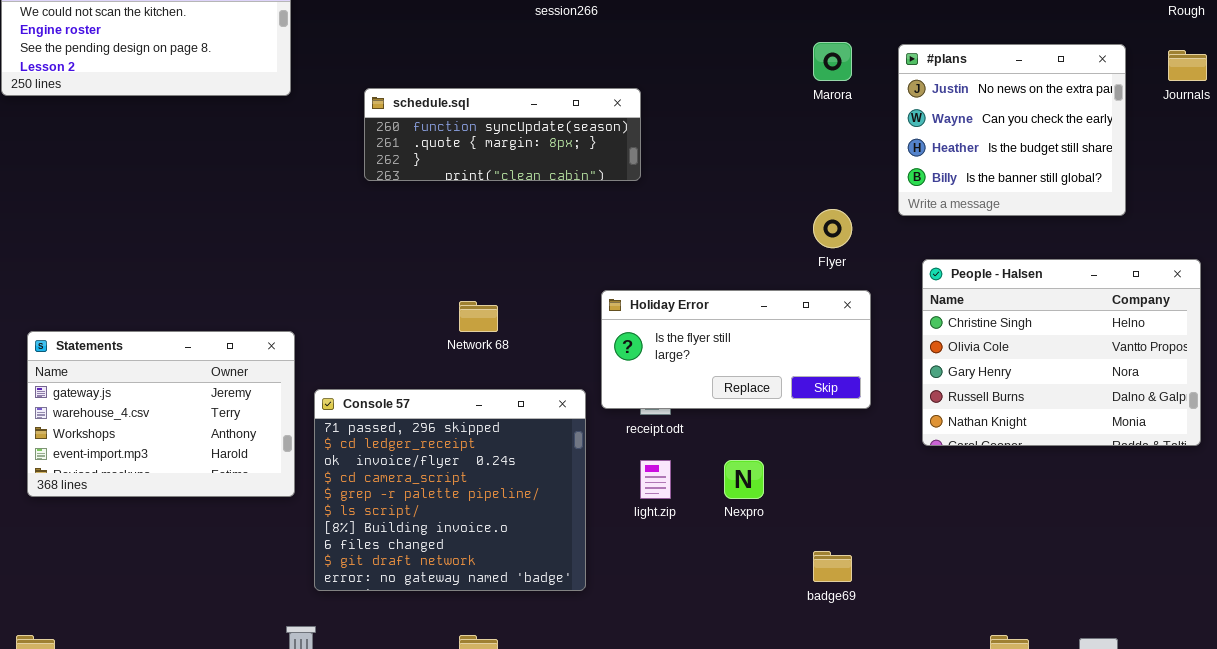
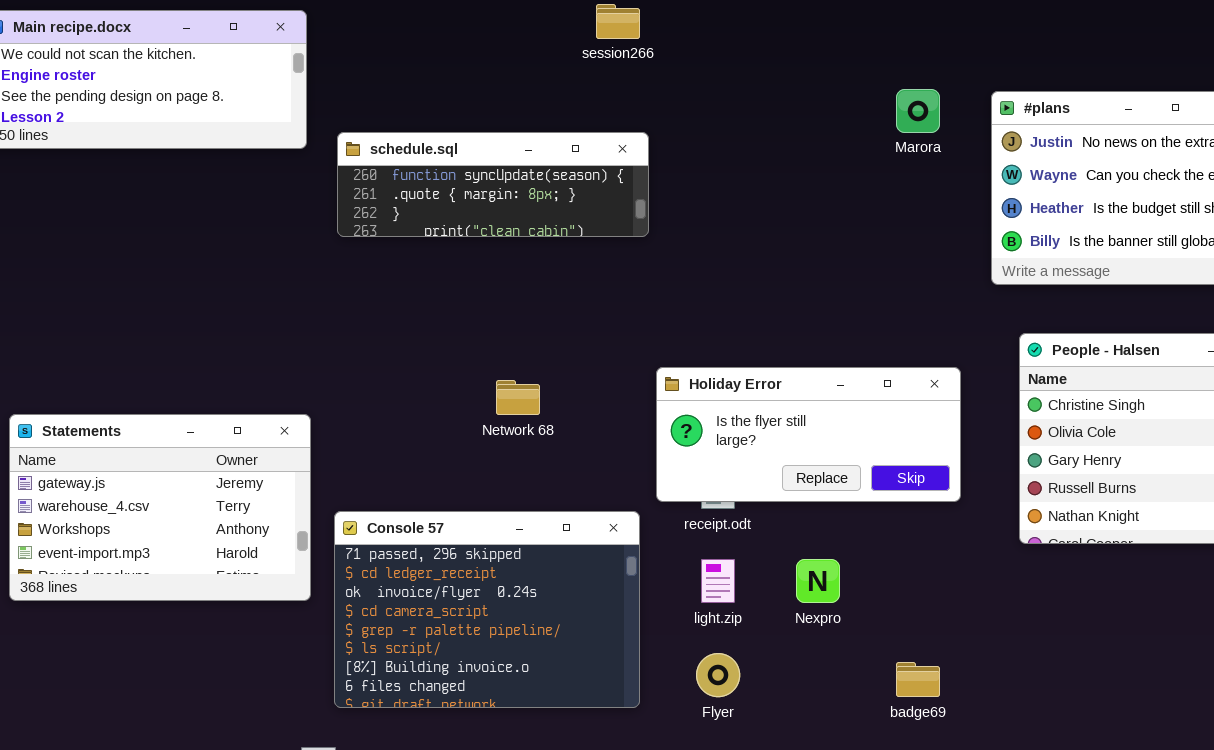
schedule.sql: [364,88,641,181] -> [337,132,649,237], moved
Flyer: [813,209,852,248] -> [696,653,740,697], moved
Console 57: [314,389,586,591] -> [334,511,640,708], resized

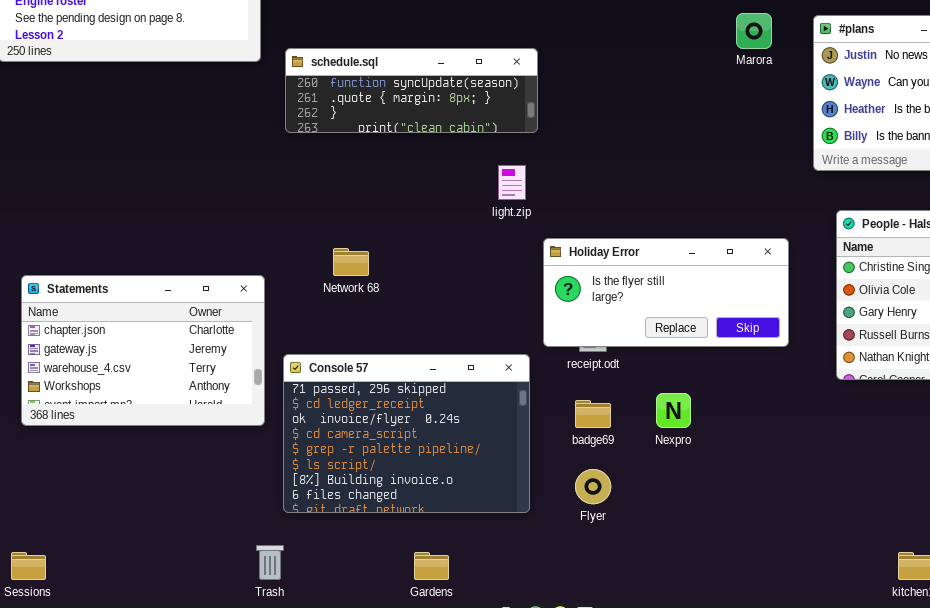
Network 68: [496,380,540,415] -> [333,248,369,276], moved
Statements: [9,414,311,601] -> [21,275,265,426], scrolled up 1 row
light.zip: [701,559,735,603] -> [498,165,526,200], moved
badge69: [896,662,940,697] -> [575,400,611,428], moved

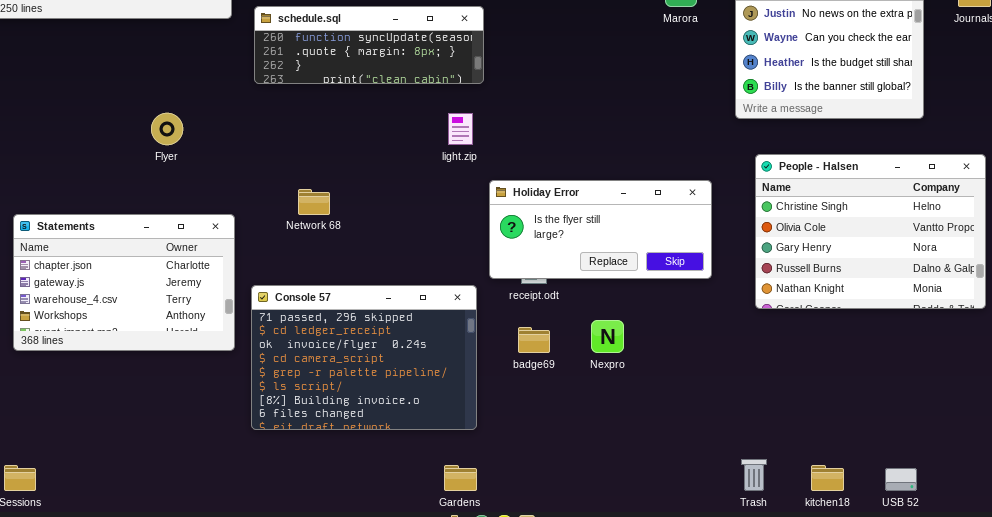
Flyer: [575,469,611,504] -> [151,113,183,145], moved
Trash: [256,545,284,580] -> [741,459,767,491], moved
Gardens: [414,552,449,580] -> [444,465,477,491], moved

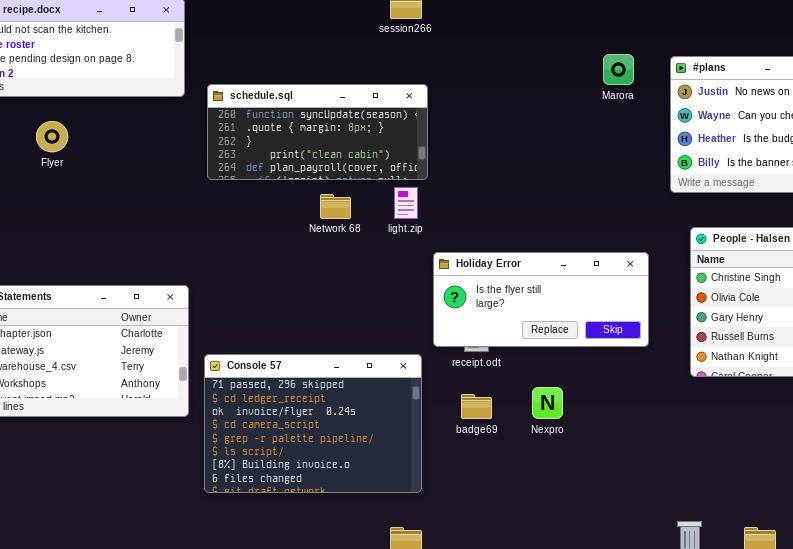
schedule.sql: [254,6,484,84] -> [207,84,428,180], resized
Flyer: [151,113,183,145] -> [36,121,68,152], moved
Network 68: [298,189,330,215] -> [320,194,351,219], moved

